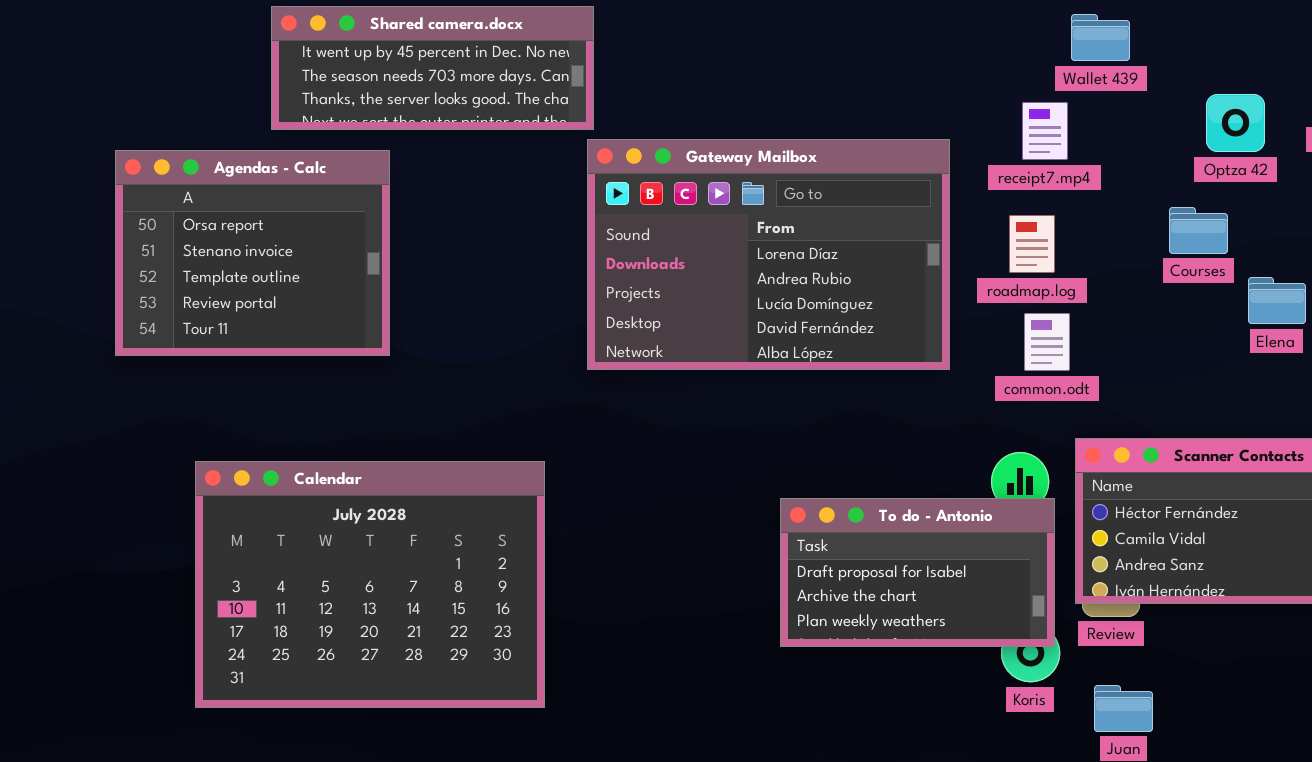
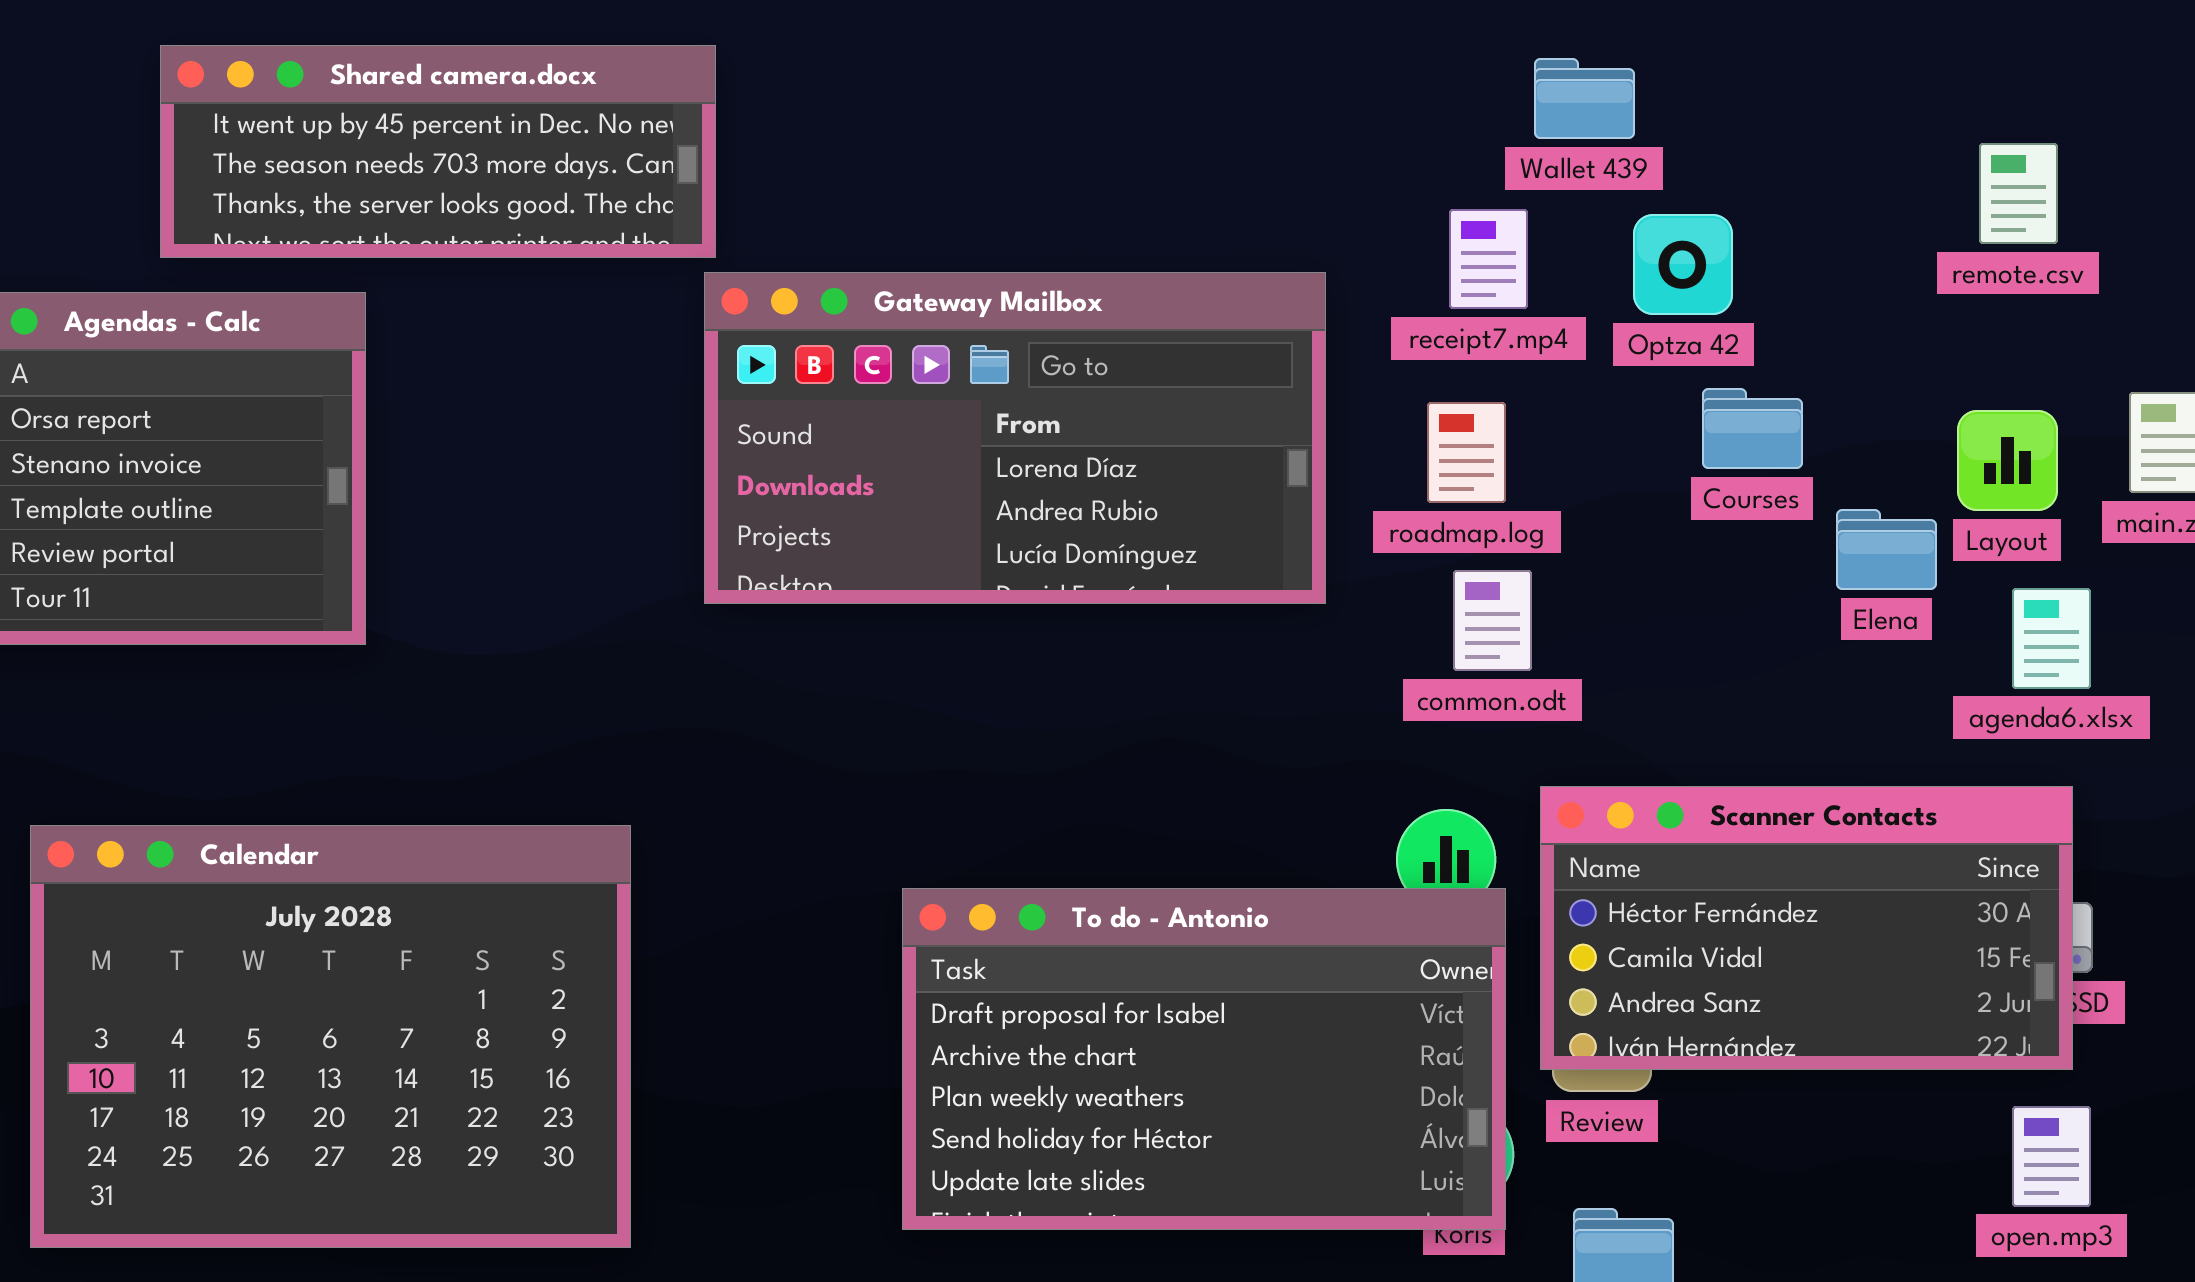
Optza 42: [1206,94,1265,152] -> [1633,214,1733,315], moved
Gateway Mailbox: [587,139,950,370] -> [704,272,1326,604], resized
To do - Antonio: [780,498,1055,647] -> [902,888,1506,1230], resized

